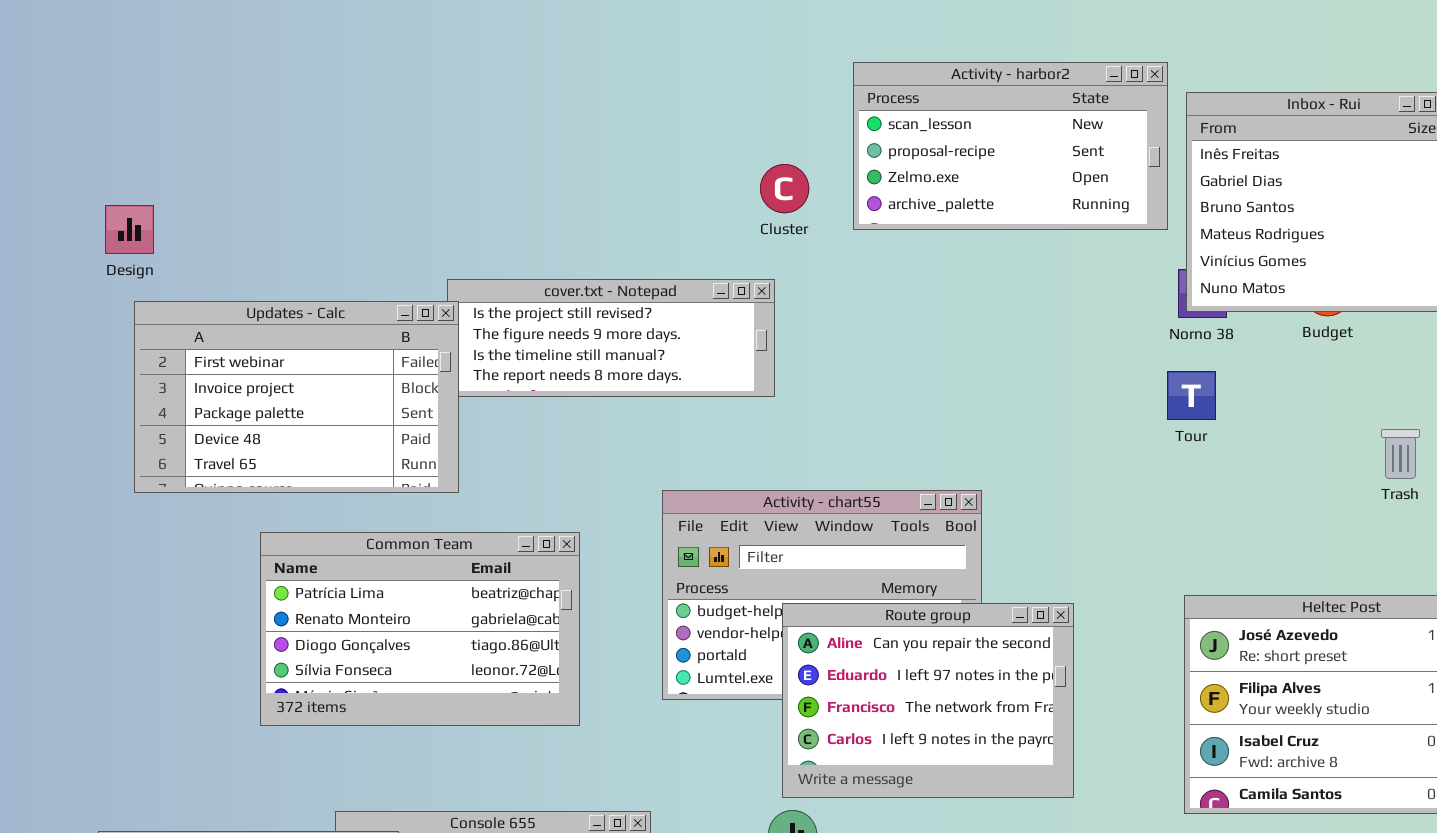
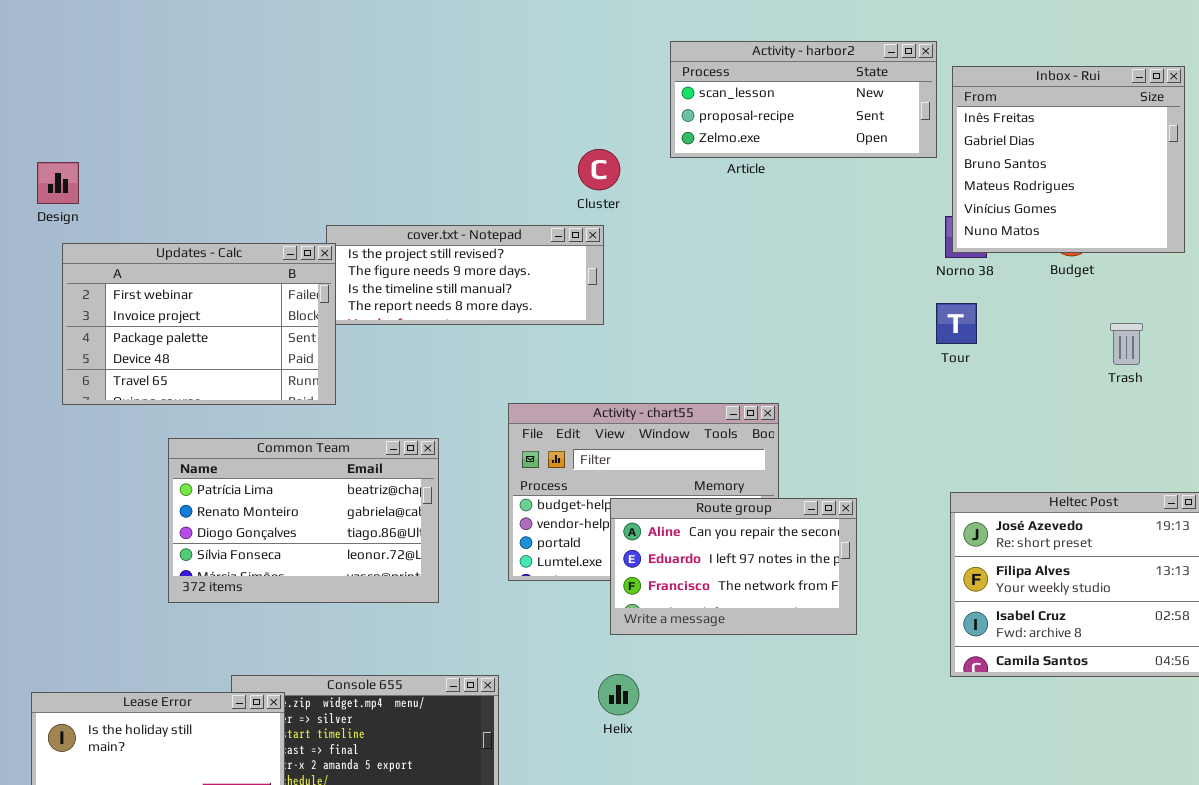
Activity - harbor2: [853,62,1168,230] -> [670,41,937,158], resized
Cluster: [760,164,809,213] -> [578,149,620,190], moved
Trash: [1381,429,1420,479] -> [1110,323,1143,365], moved
Route group: [782,603,1074,798] -> [610,498,857,635], resized

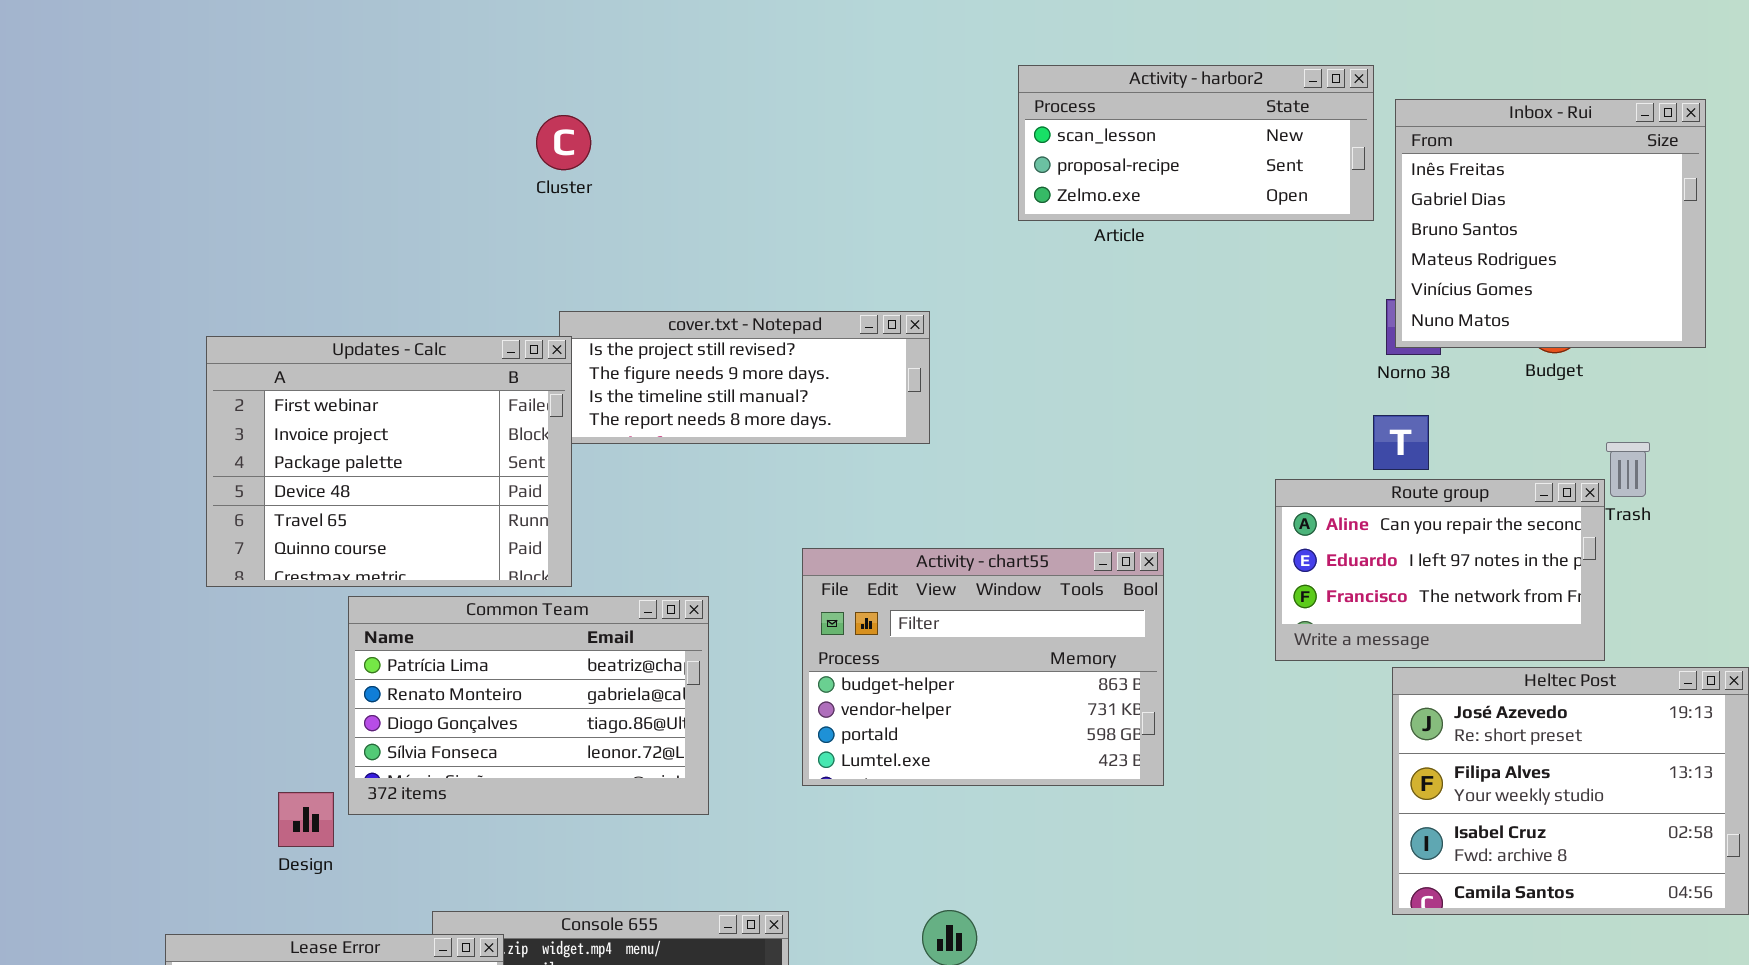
Cluster: [578,149,620,190] -> [536,115,591,170], moved
Design: [37,162,79,204] -> [278,792,334,847], moved
Updates - Calc: [62,243,336,405] -> [206,336,572,587], resized
Route group: [610,498,857,635] -> [1275,479,1605,661], moved

